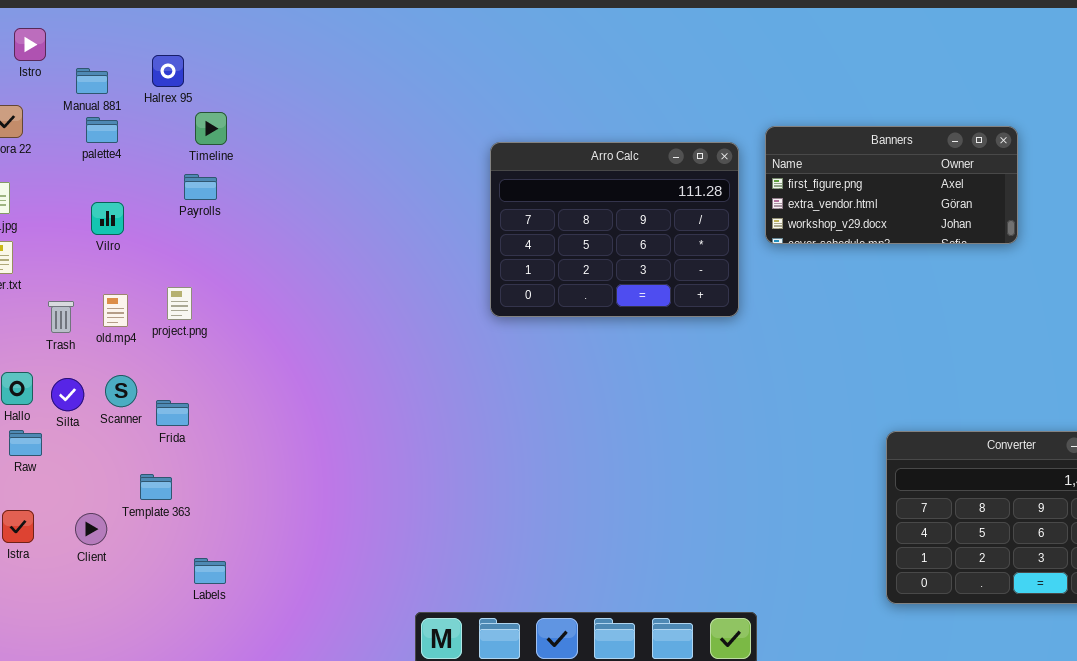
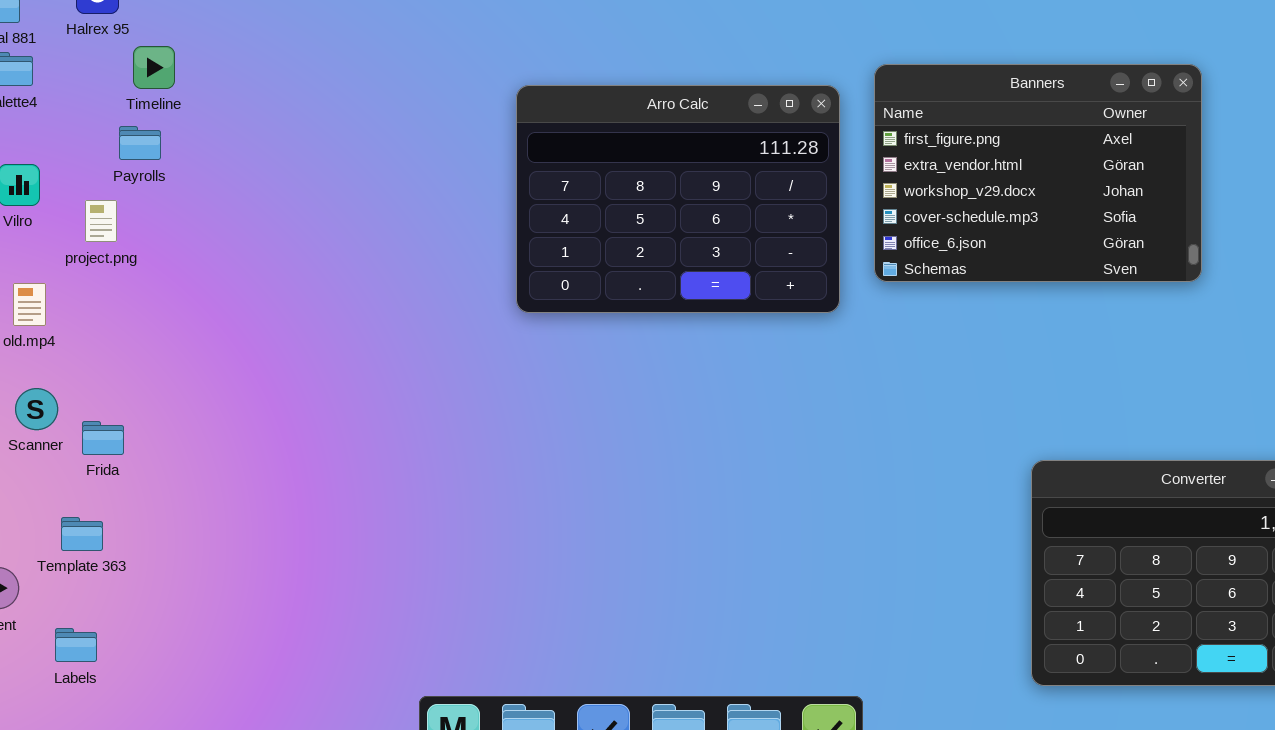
Banners: [765,126,1018,244] -> [874,64,1202,282], resized
project.png: [167,287,192,320] -> [85,200,117,242], moved
Labels: [194,558,226,584] -> [55,628,97,662], moved

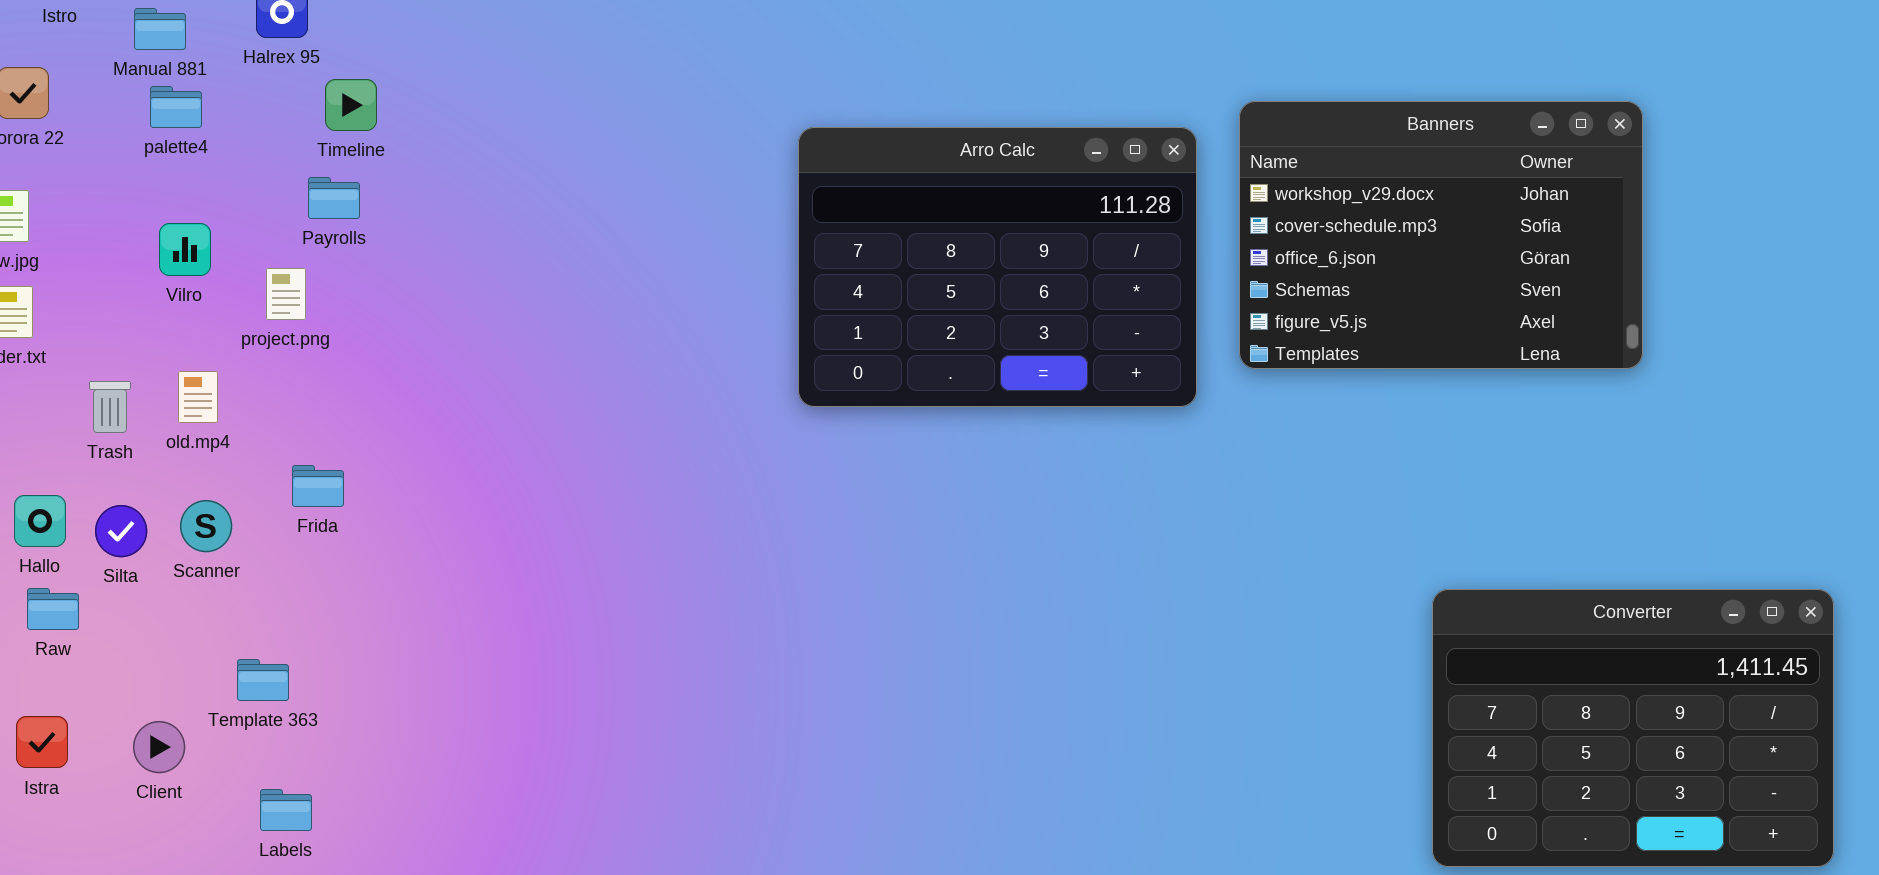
Banners: [874,64,1202,282] -> [1239,101,1643,369], scrolled down 2 rows
Frida: [82,421,124,455] -> [292,465,344,507], moved
Labels: [55,628,97,662] -> [260,789,312,831], moved

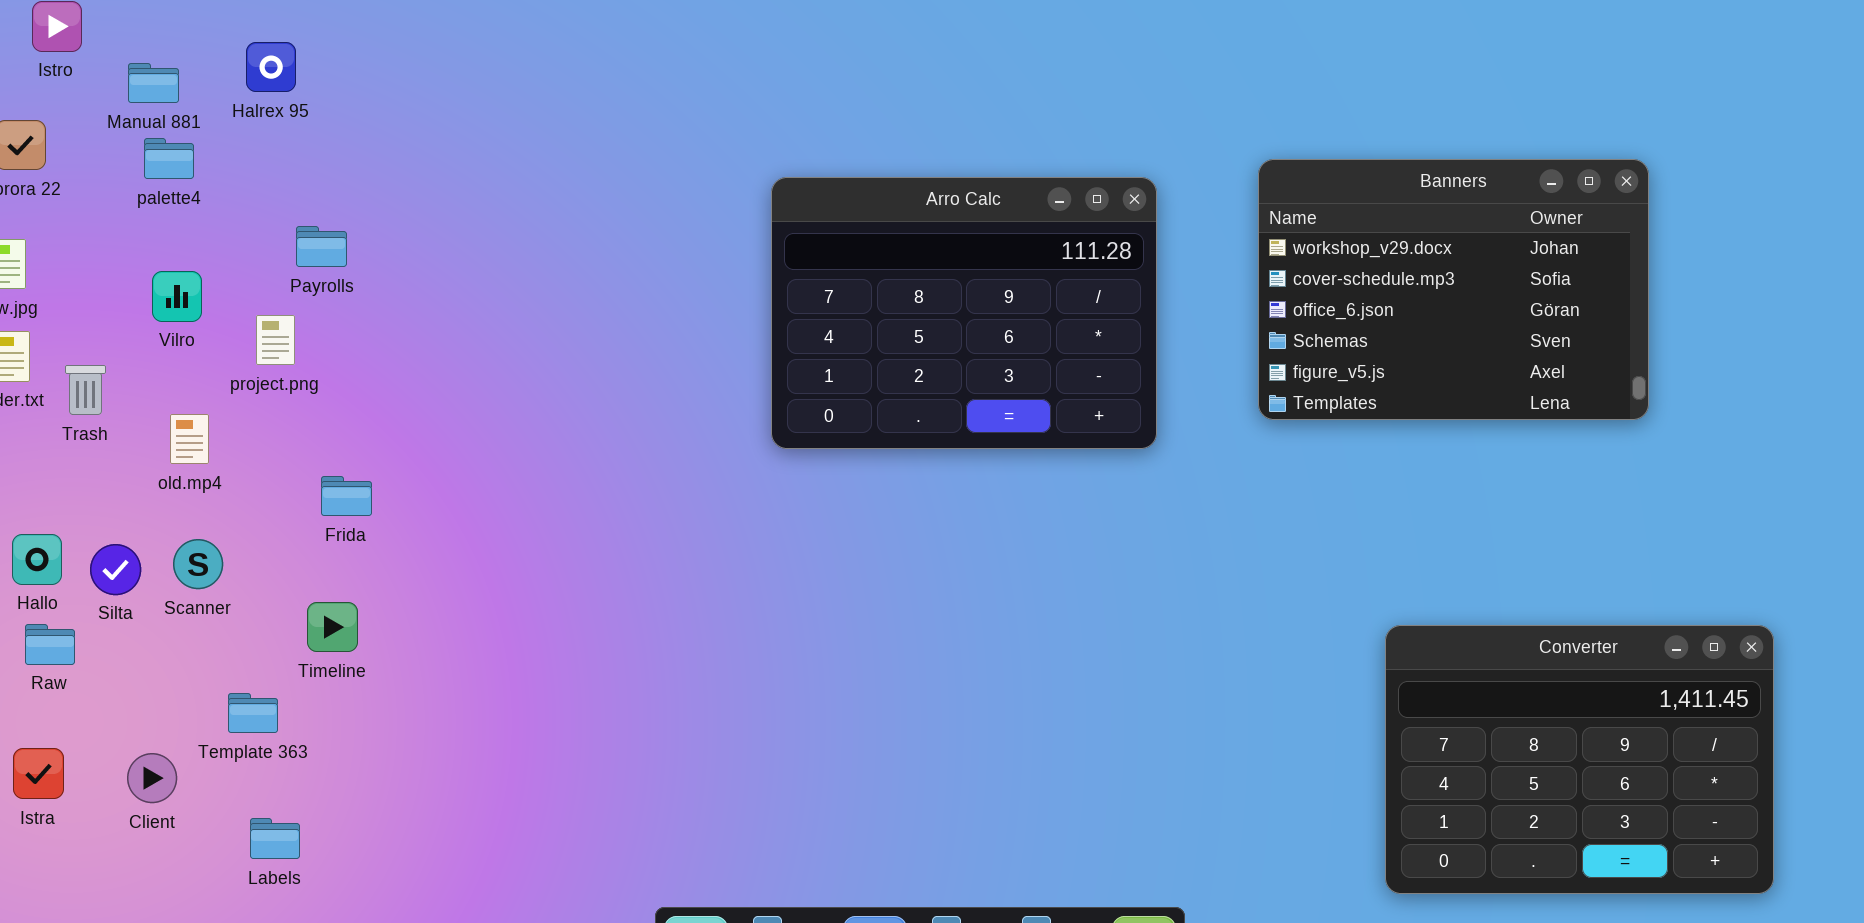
Timeline: [325,79,377,131] -> [307,602,358,652], moved
Banners: [1239,101,1643,369] -> [1258,159,1649,420], moved
Trash: [89,381,131,433] -> [65,365,106,415], moved
Frida: [292,465,344,507] -> [321,476,372,516], moved

